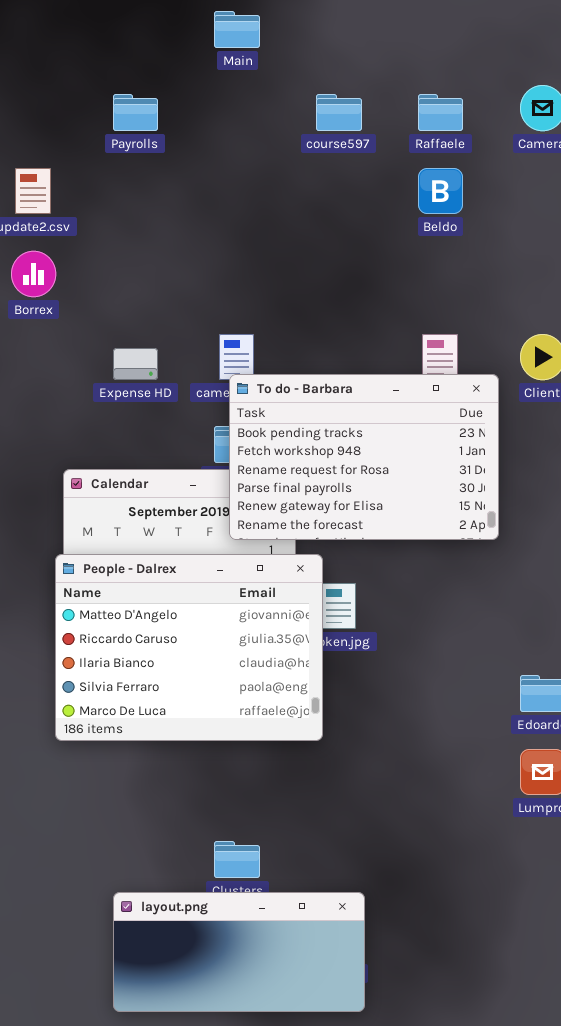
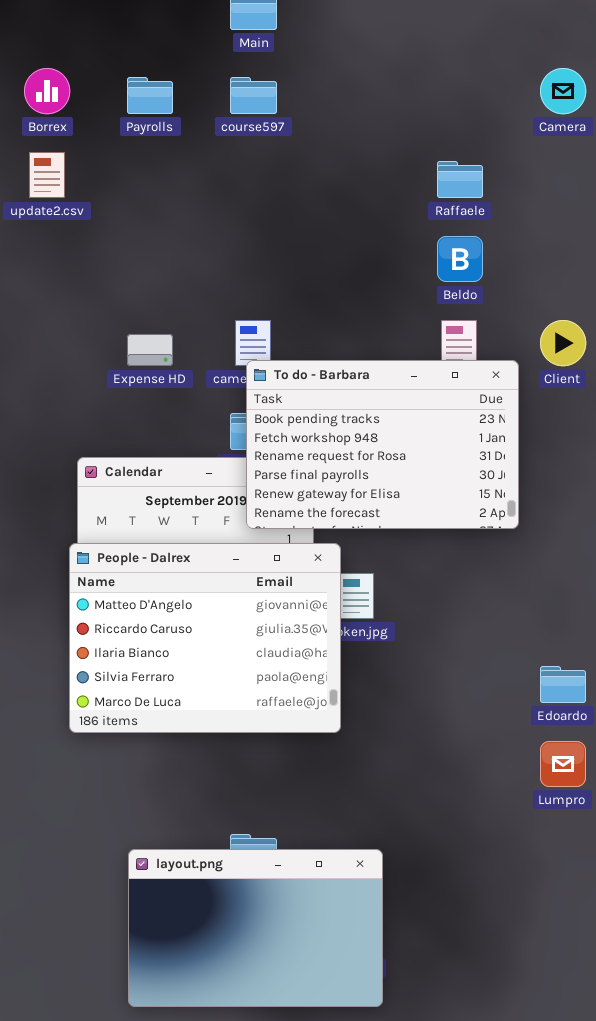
course597: [316,94,362,131] -> [230,77,277,114], moved
Raffaele: [418,94,463,131] -> [437,161,483,198], moved
Beldo: [418,168,463,214] -> [437,236,483,282], moved
Borrex: [11,251,56,297] -> [24,68,70,114], moved
layout.png: [113,892,365,1012] -> [128,849,383,1007], resized

